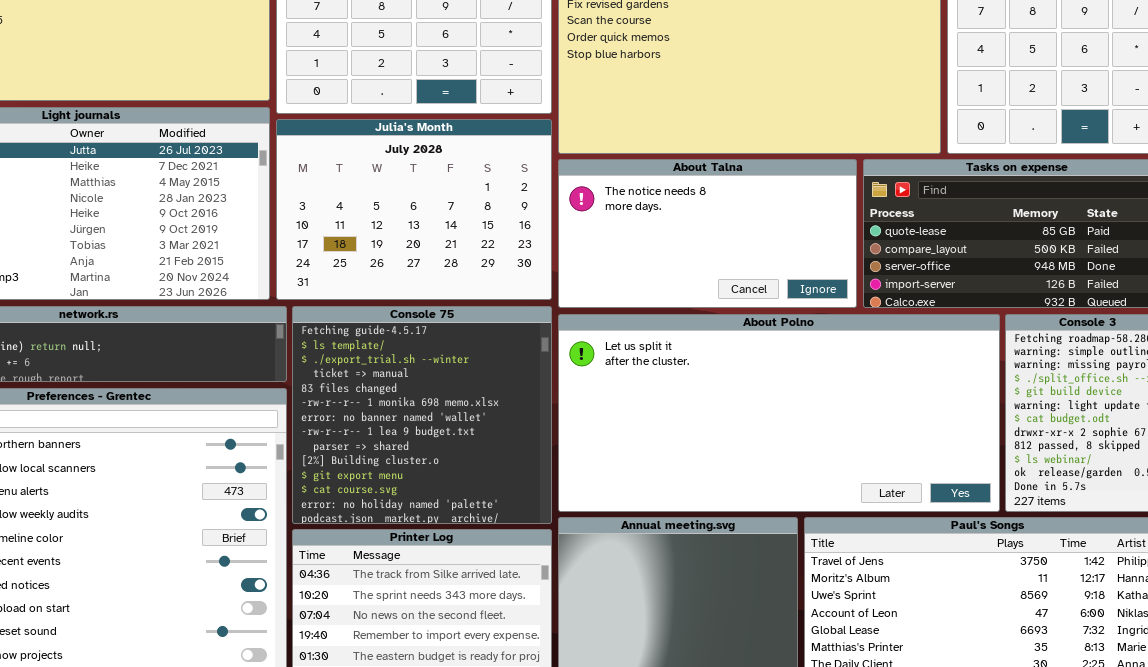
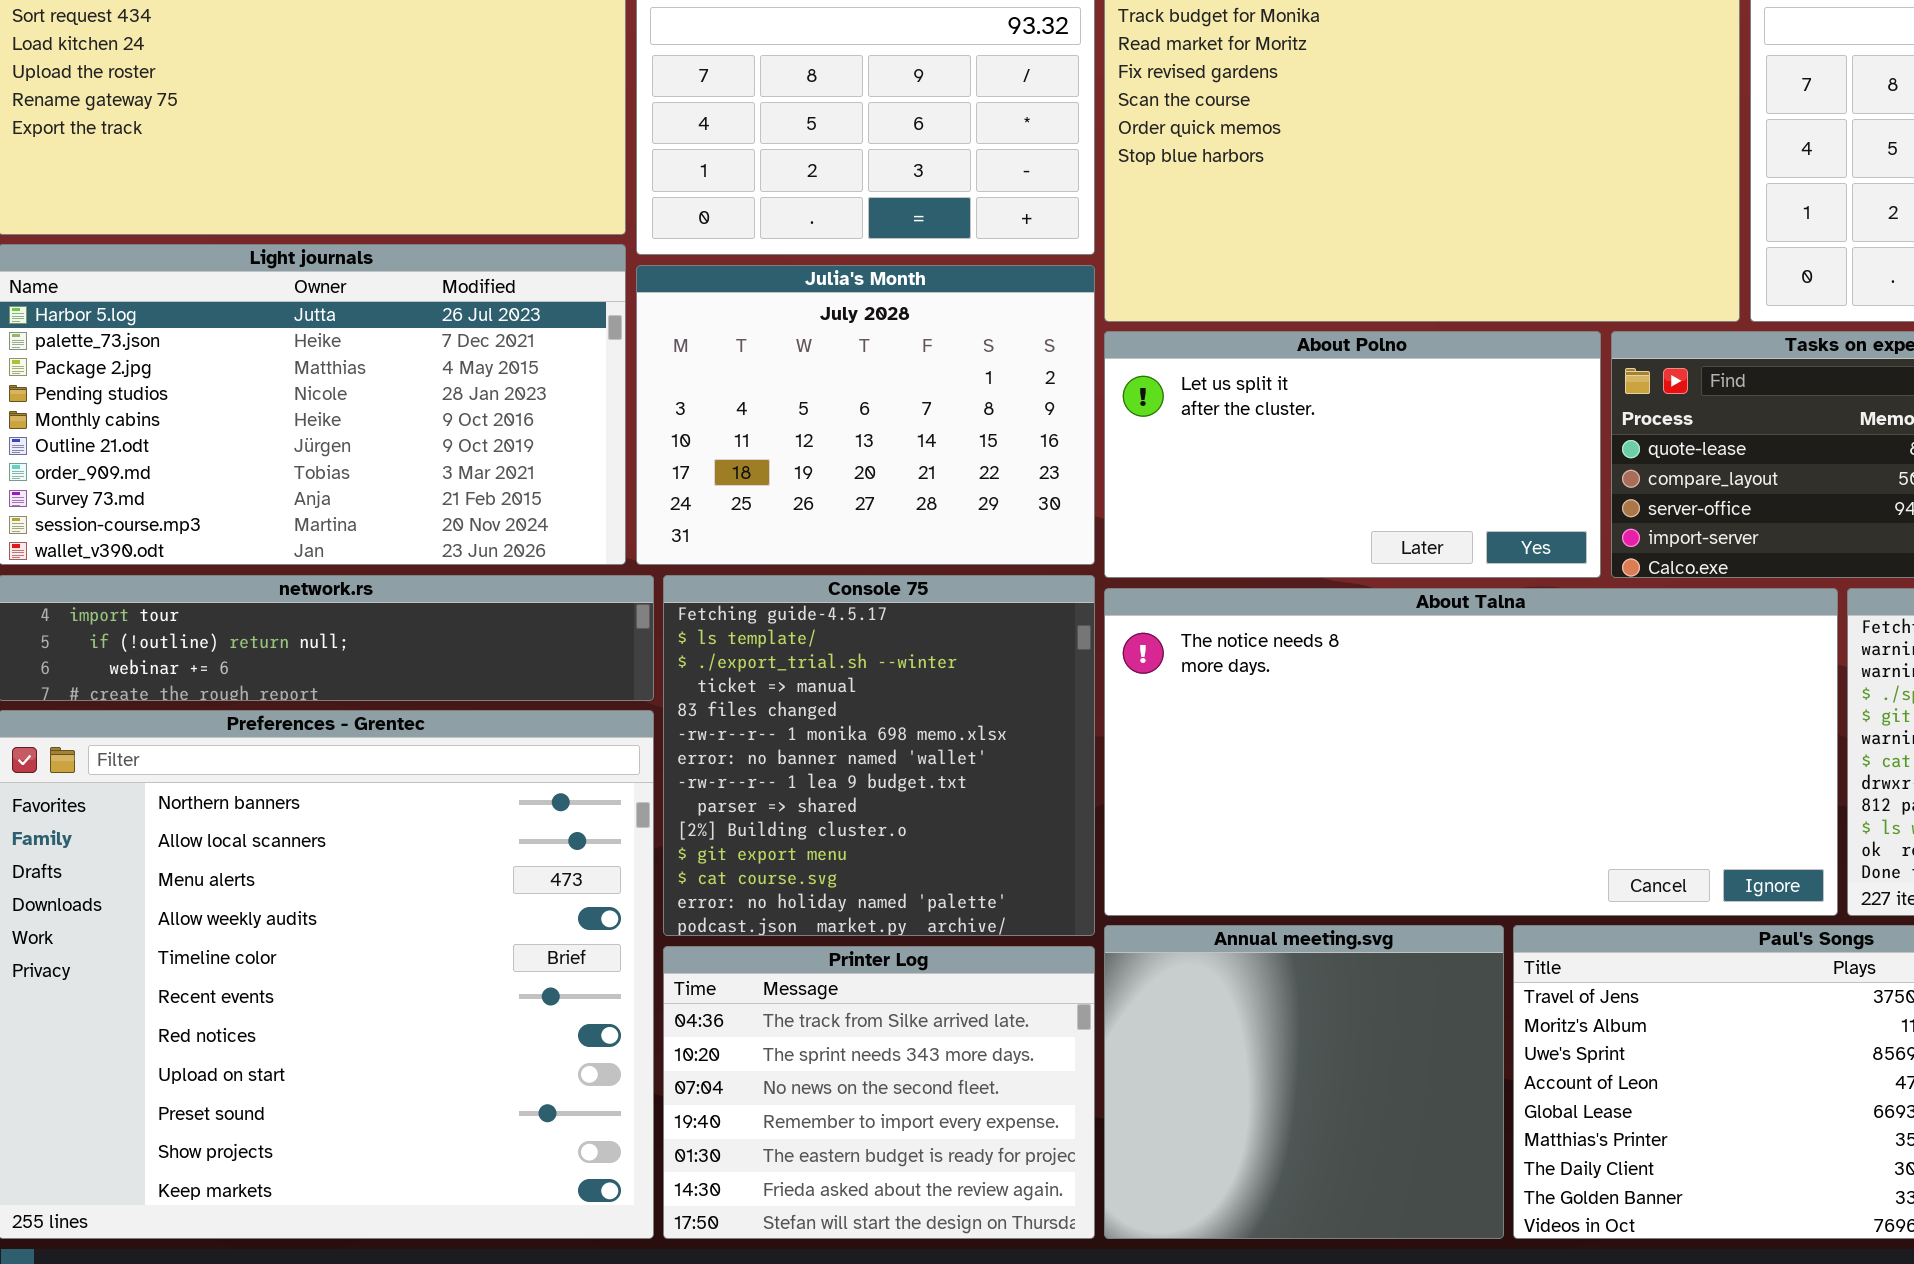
About Talna: [558,159,857,308] -> [1104,588,1838,916], moved, resized
About Polno: [558,314,1000,512] -> [1104,331,1601,578], moved, resized

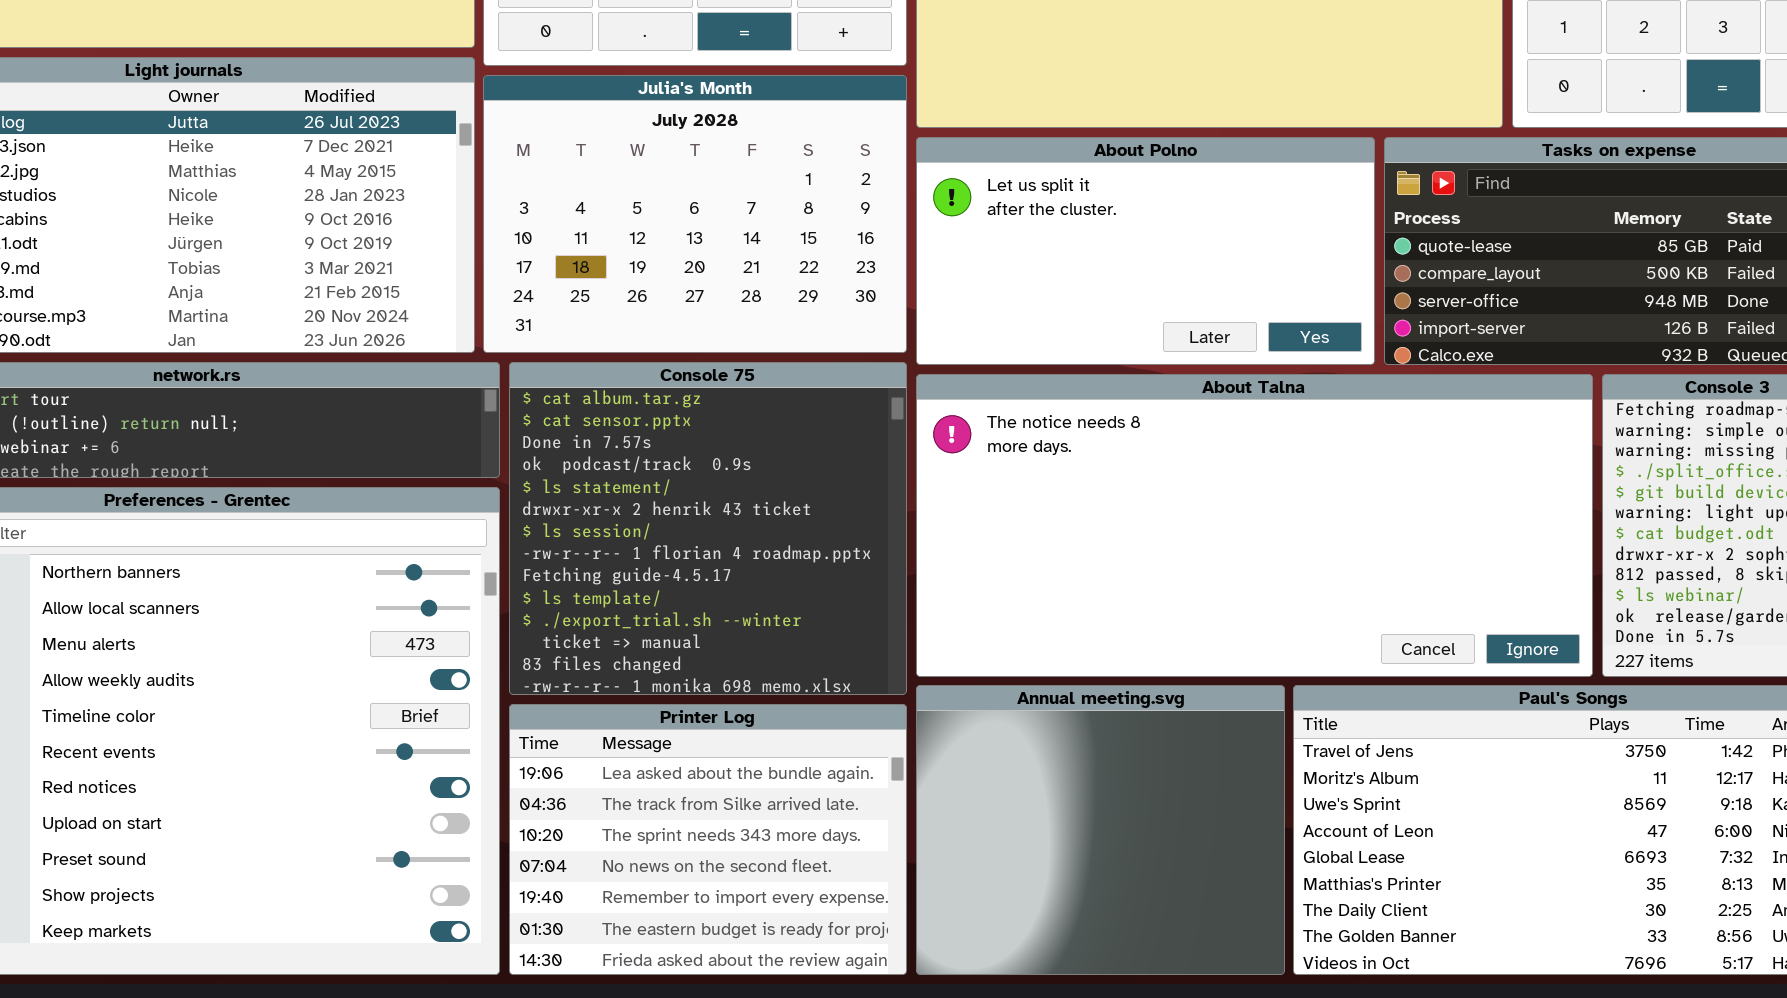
Console 75: [663,575,1095,936] -> [509,362,907,695], scrolled up 8 rows
Printer Log: [663,946,1095,1239] -> [509,704,907,975], scrolled up 1 row

